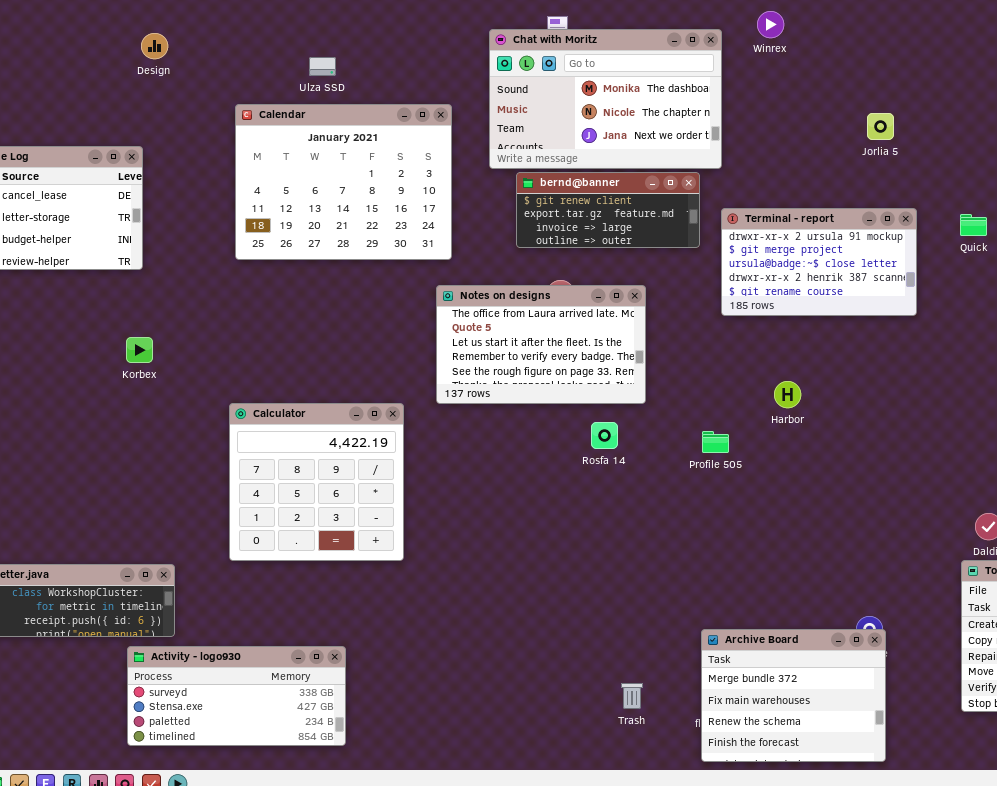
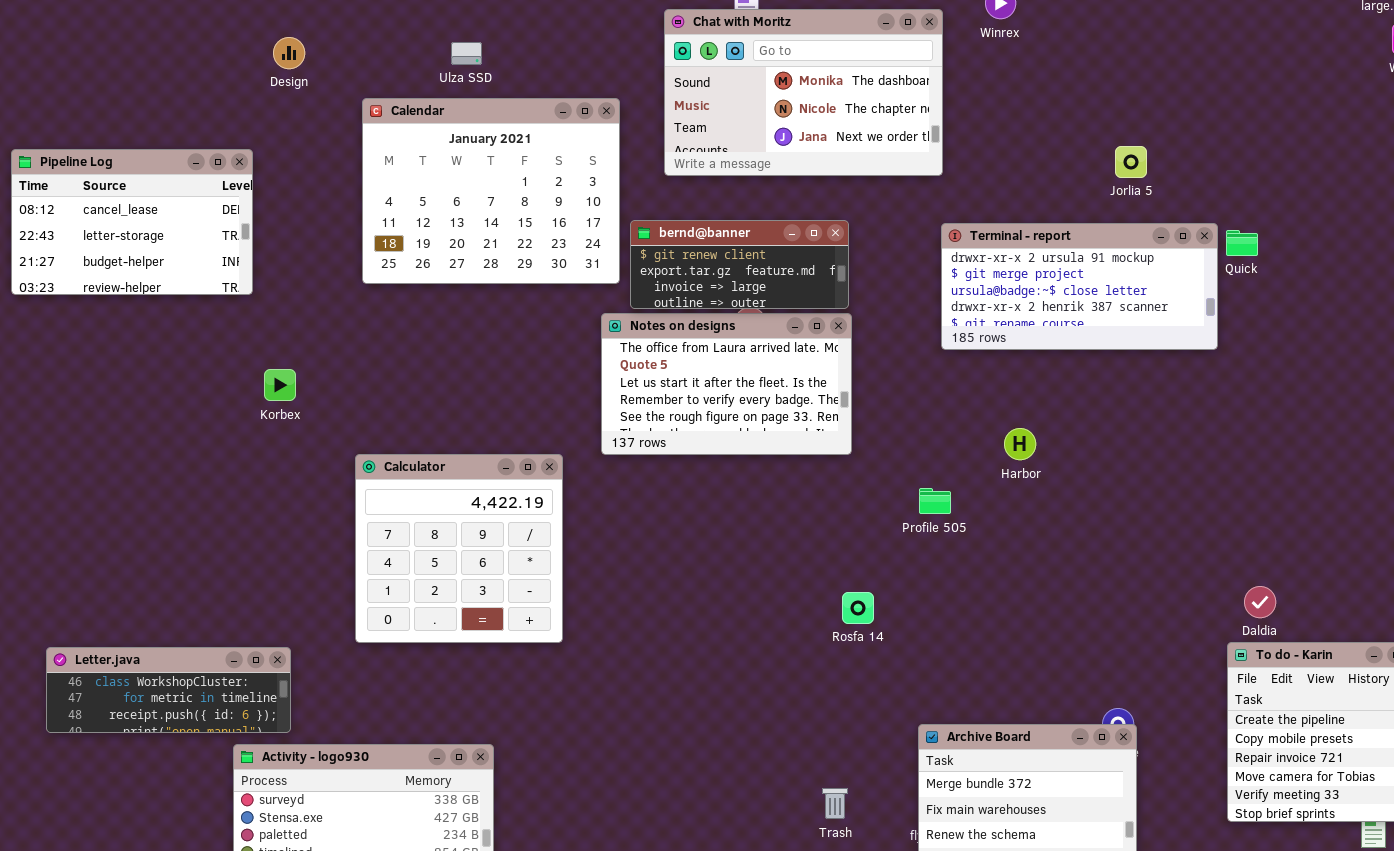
Design: [141,33,168,59] -> [273,37,305,69], moved
Jorlia 5: [867,113,894,140] -> [1115,146,1147,178], moved
bernd@banner: [516,172,700,248] -> [630,220,849,309], moved
Terminal - report: [721,208,917,316] -> [941,223,1218,350], resized
Korbex: [126,337,153,363] -> [264,369,296,401], moved
Rosfa 14: [591,422,618,449] -> [842,592,874,624], moved

